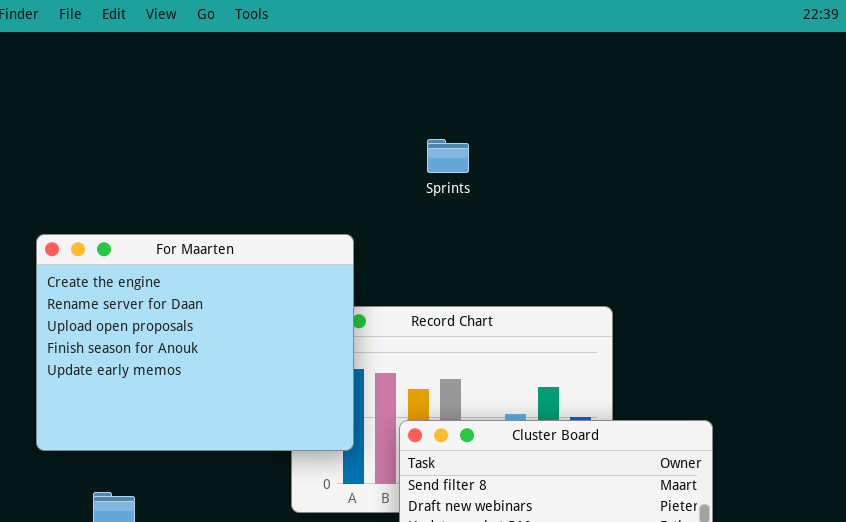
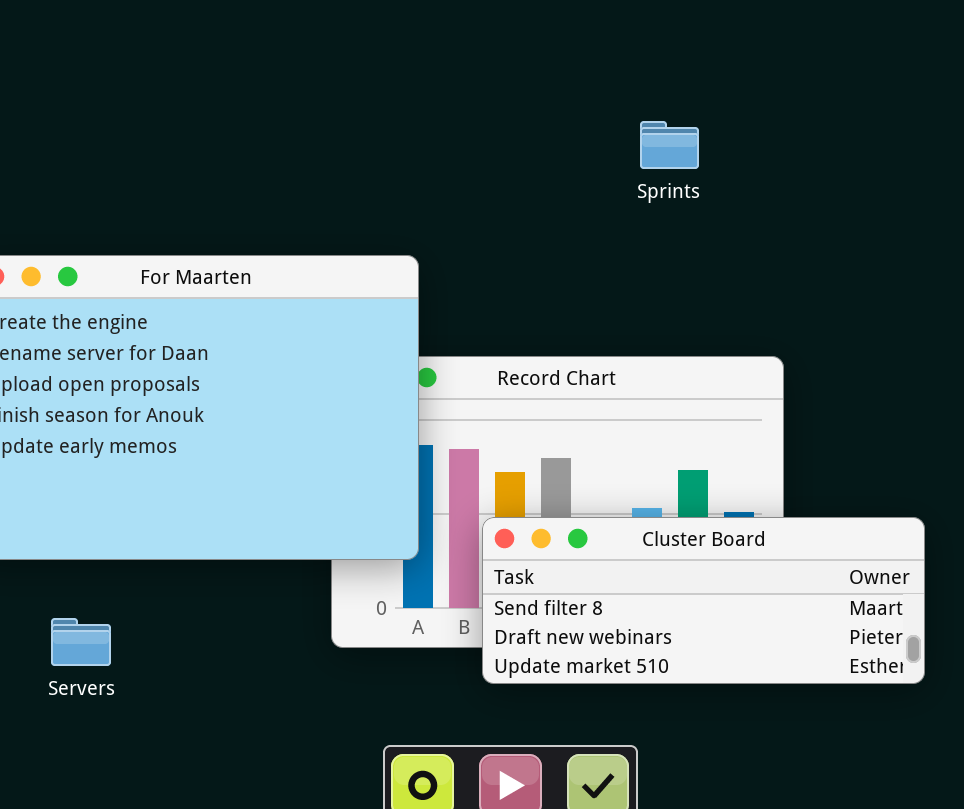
Sprints: [427,139,469,173] -> [640,121,699,169], moved

